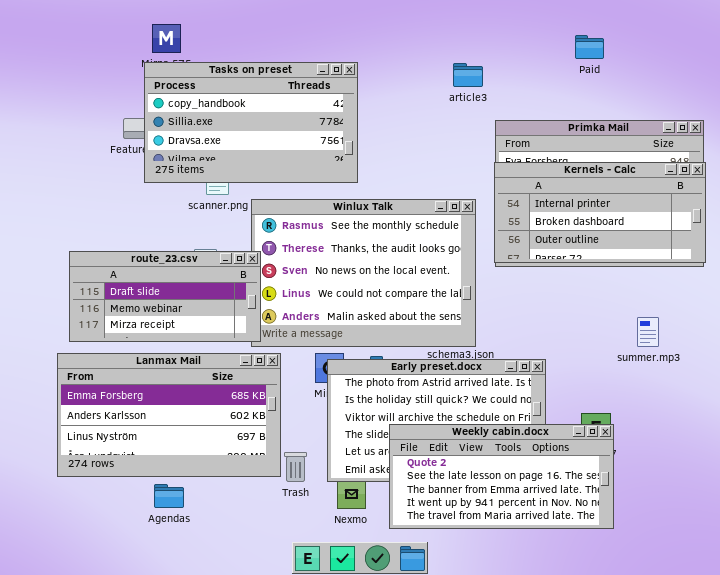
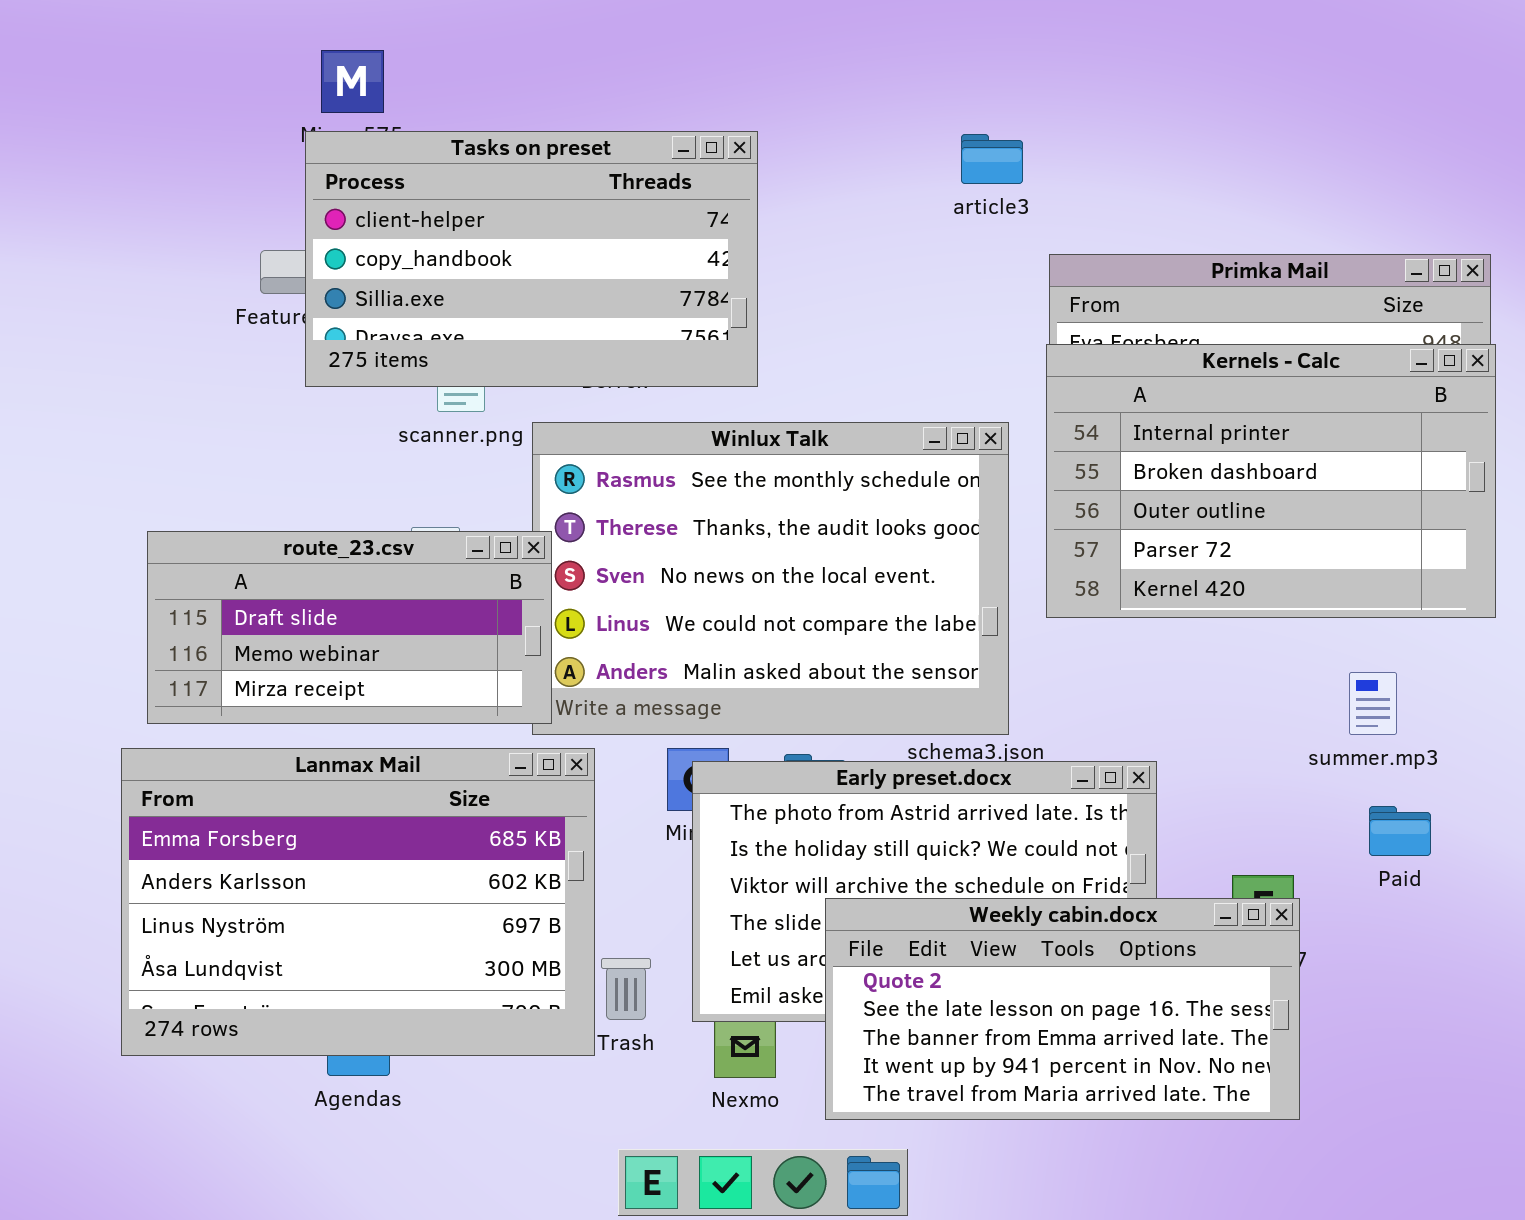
Paid: [575,35,604,59] -> [1369,806,1431,856], moved
Tasks on preset: [144,62,358,183] -> [305,131,758,387], scrolled up 1 row
Kernels - Calc: [494,162,706,263] -> [1046,344,1496,618], resized
Lanmax Mail: [57,353,281,477] -> [121,748,595,1056], resized

